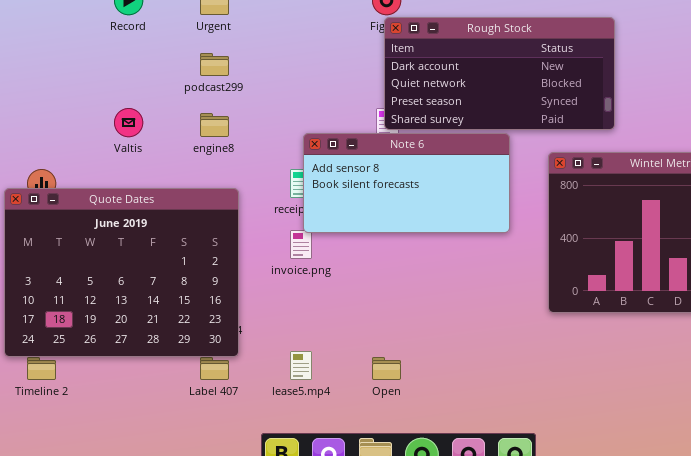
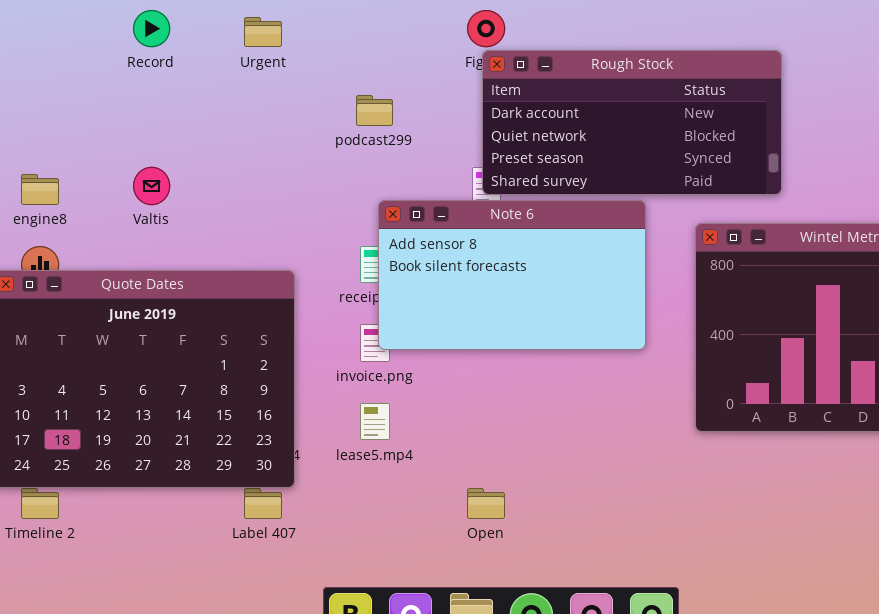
podcast299: [200,53,229,76] -> [356,95,393,126], moved
engine8: [200,113,229,137] -> [21,174,59,205], moved
Note 6: [303,133,510,233] -> [378,200,646,350], resized
lease5.mp4: [290,351,312,380] -> [360,403,390,440], moved

